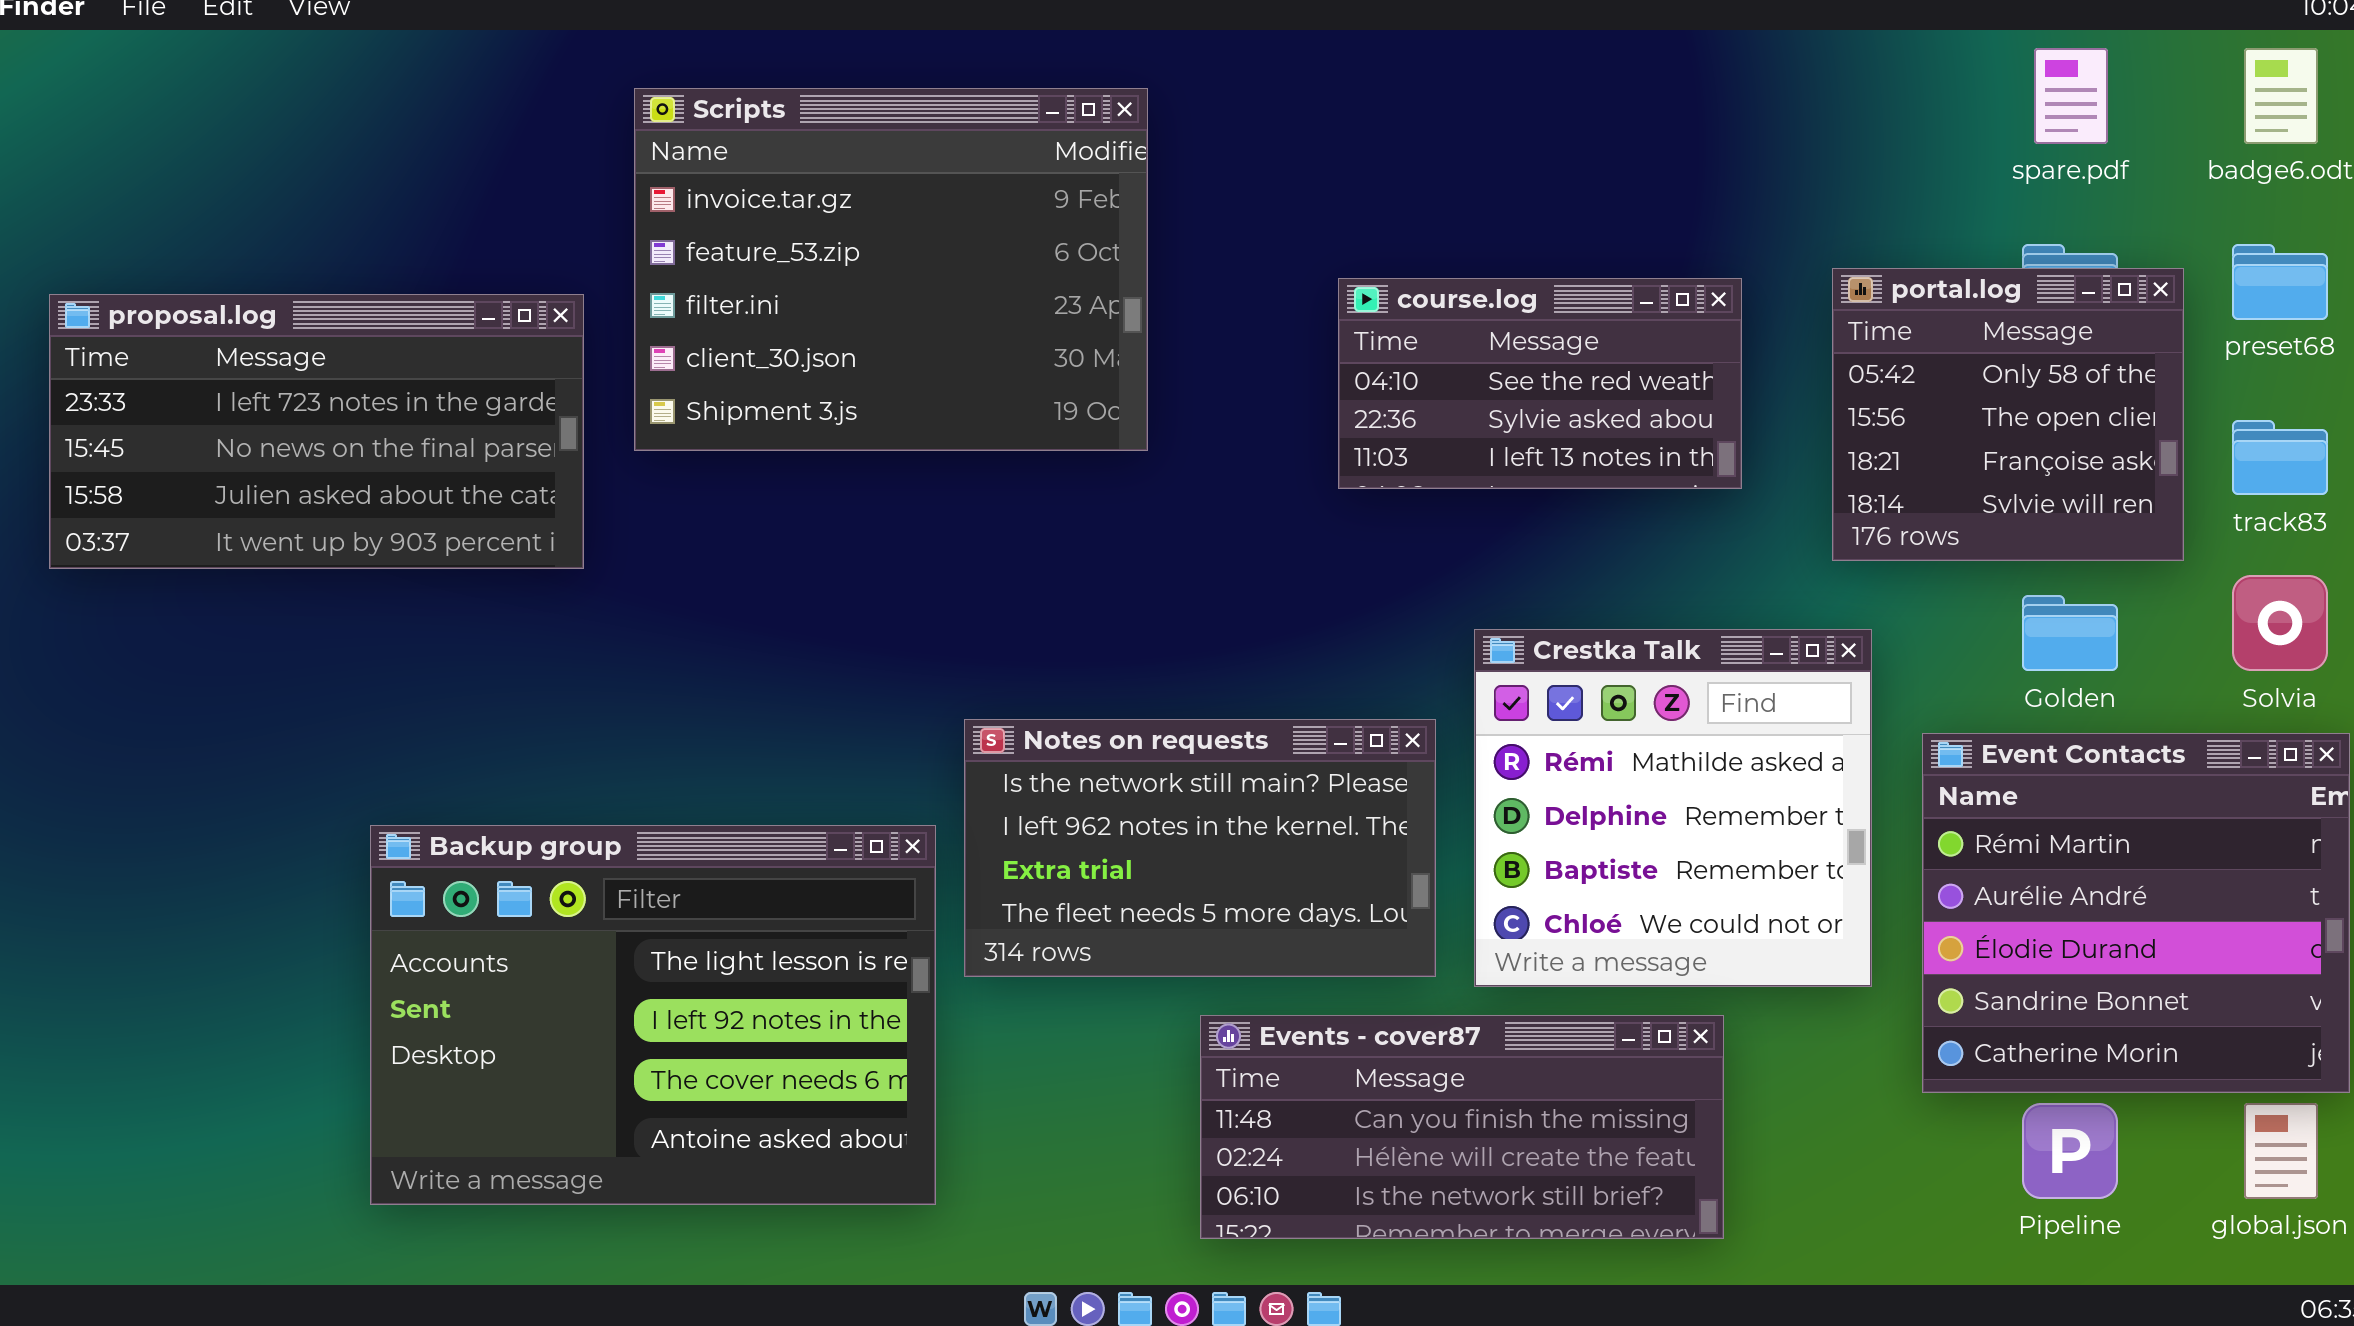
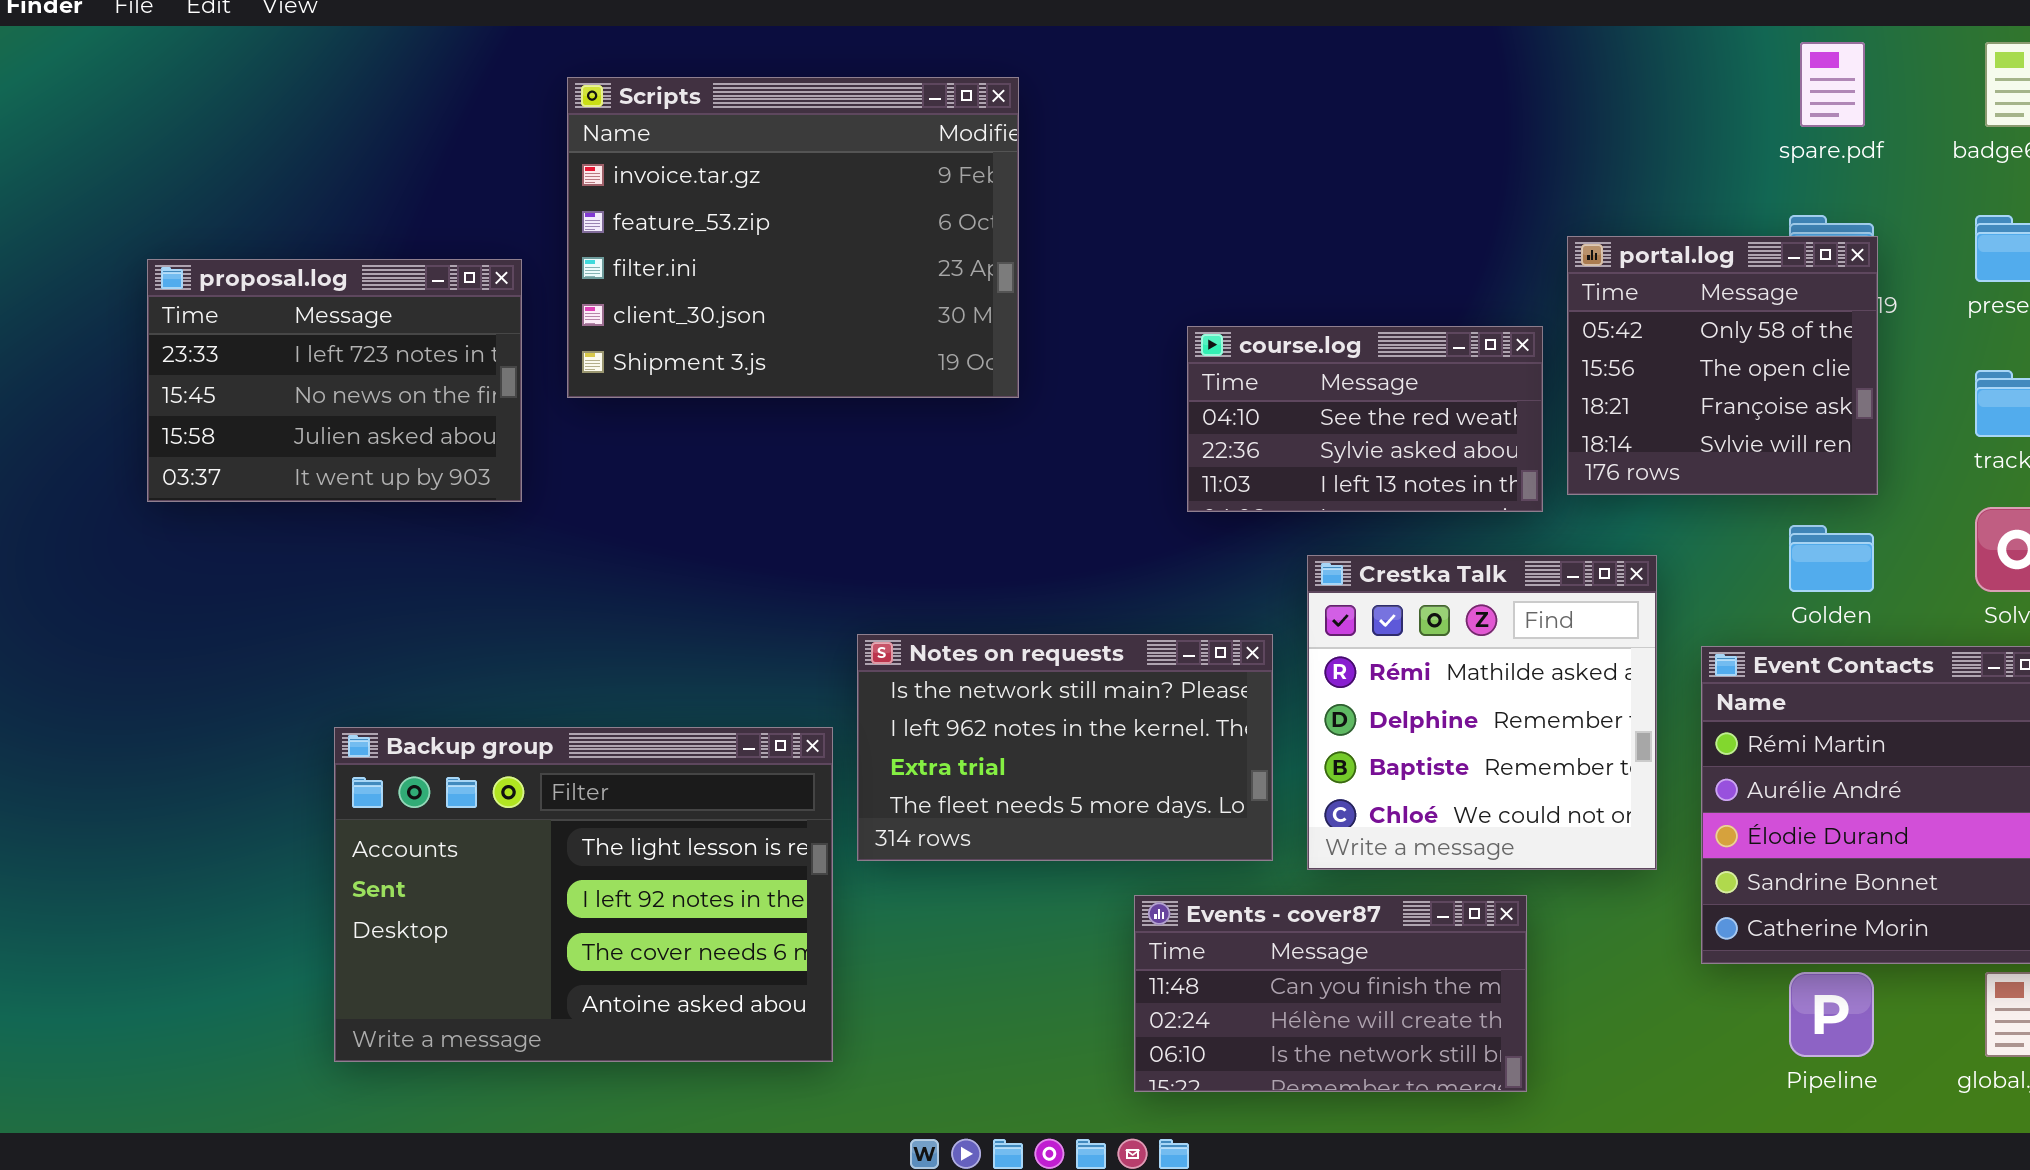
portal.log: [1832,268,2184,561] -> [1567,236,1878,495], moved
course.log: [1338,278,1742,489] -> [1187,326,1543,512], moved
proposal.log: [49,294,584,569] -> [147,259,522,502], resized
Events - cover87: [1200,1015,1724,1239] -> [1134,895,1527,1092], resized

